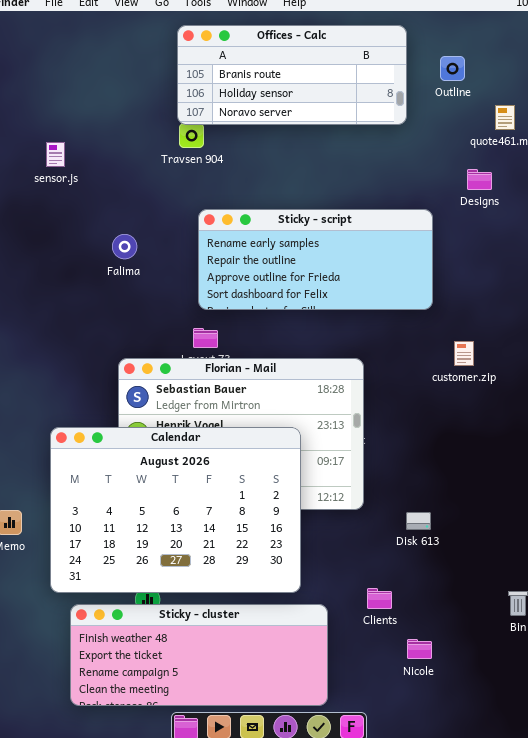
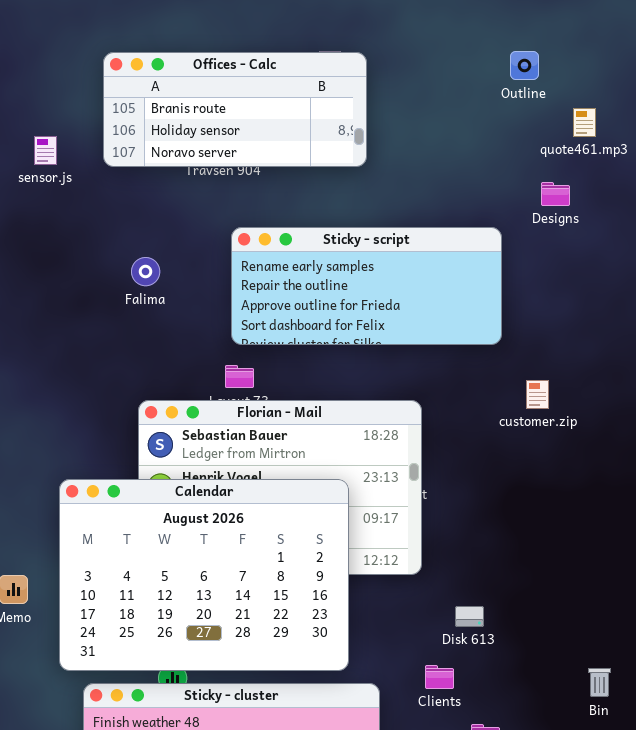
Offices - Calc: [177,25,407,125] -> [103,52,367,167], moved
sensor.js: [46,142,65,167] -> [34,136,57,165], moved
Disk 613: [406,512,431,530] -> [455,606,484,627], moved

